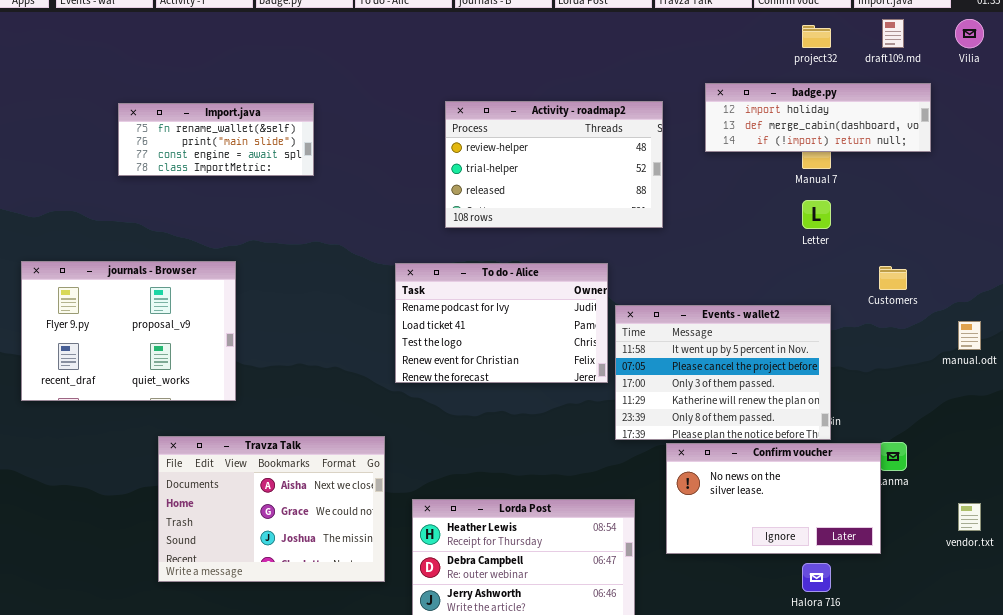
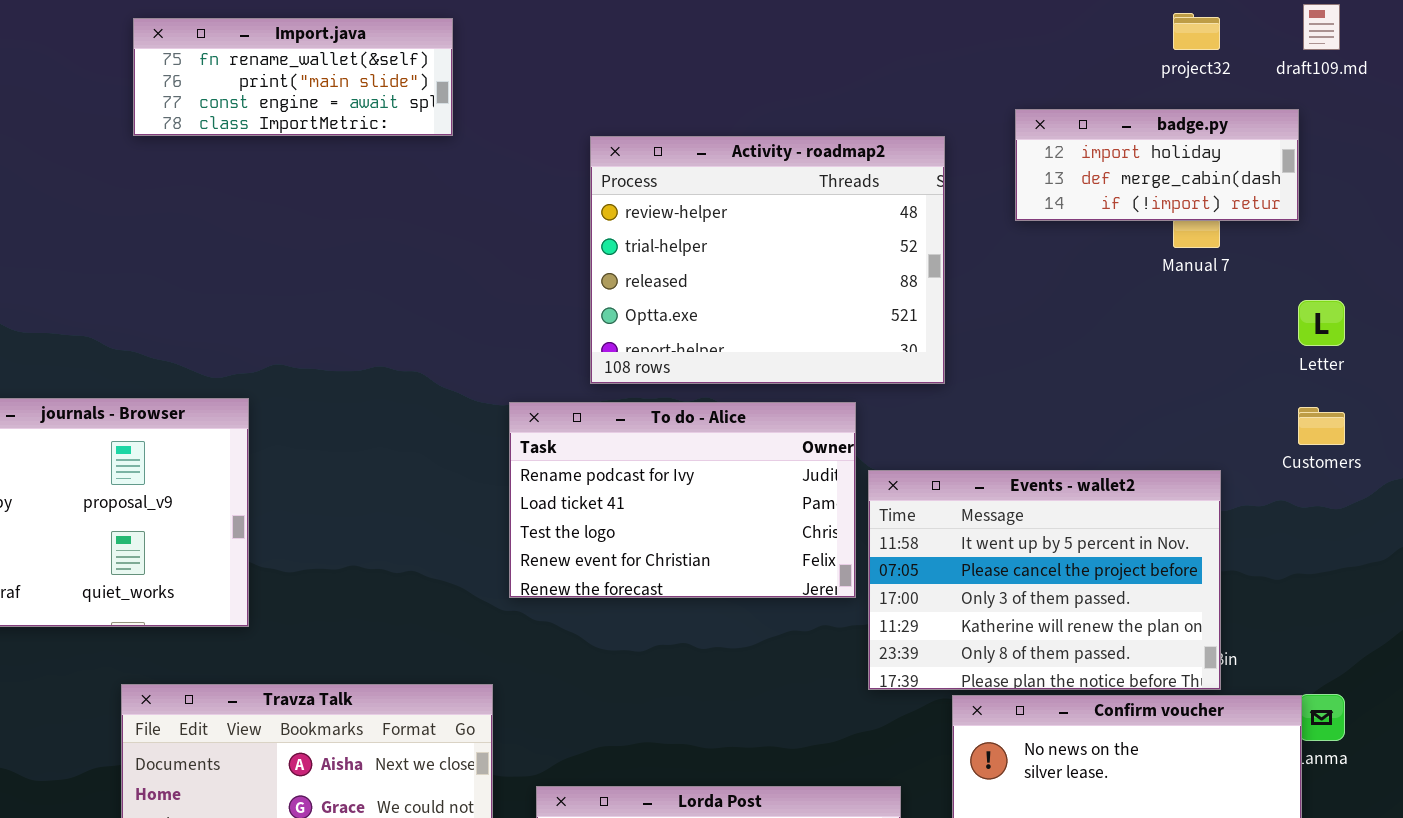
badge.py: [705,83,931,152] -> [1015,109,1299,221], resized
Activity - roadmap2: [445,101,663,228] -> [590,136,945,384], resized
Import.java: [118,103,314,176] -> [133,18,453,136], moved
Letter: [802,200,831,229] -> [1298,300,1345,346], moved

